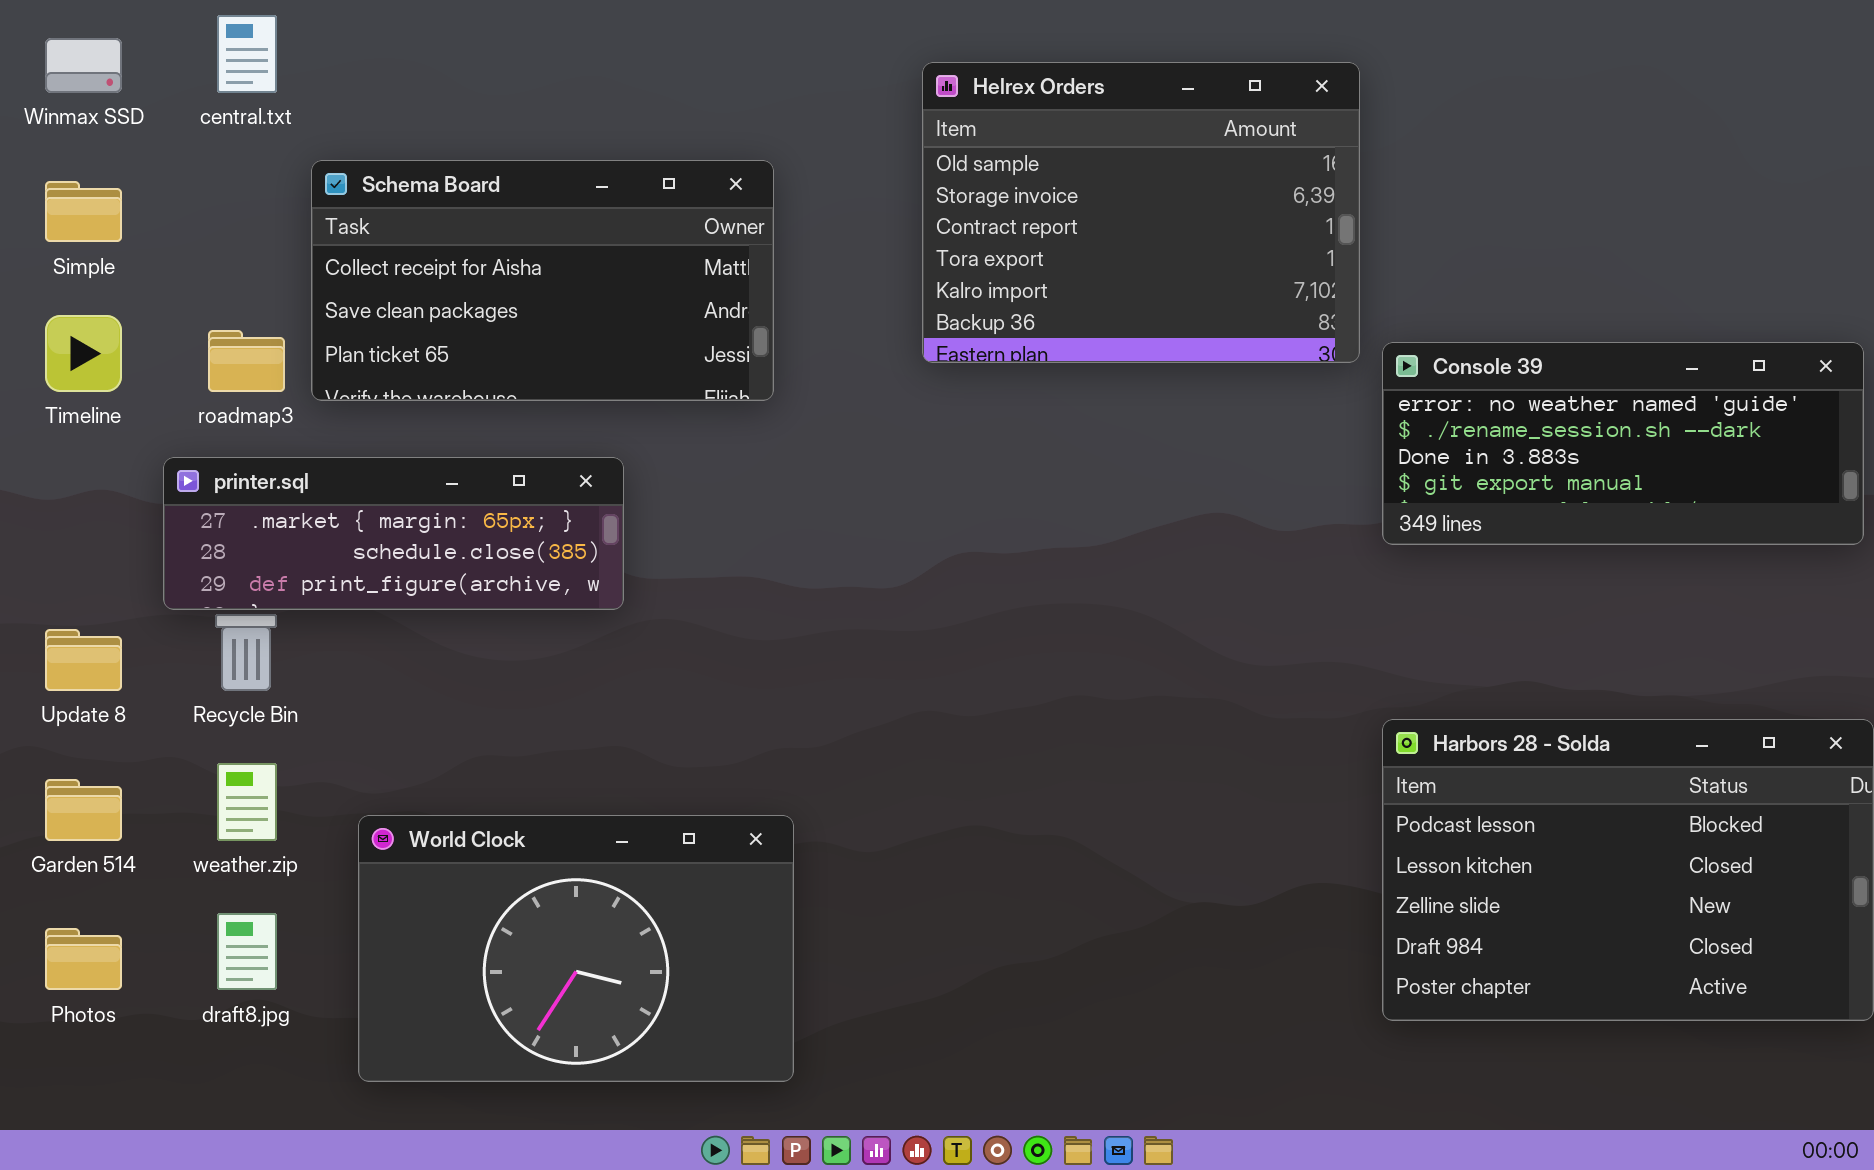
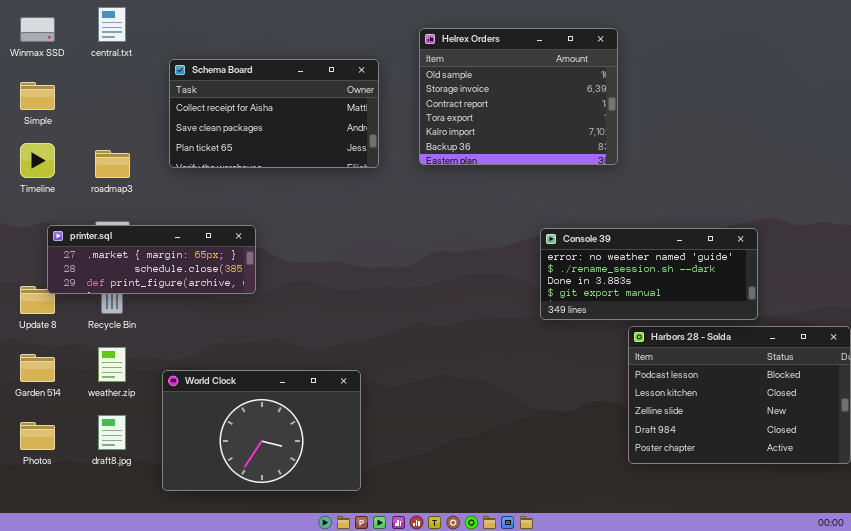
Schema Board: [311,160,774,401] -> [169,59,379,168], moved
Console 39: [1382,342,1864,545] -> [540,228,758,320], moved
printer.sql: [163,457,624,610] -> [47,225,256,294], moved

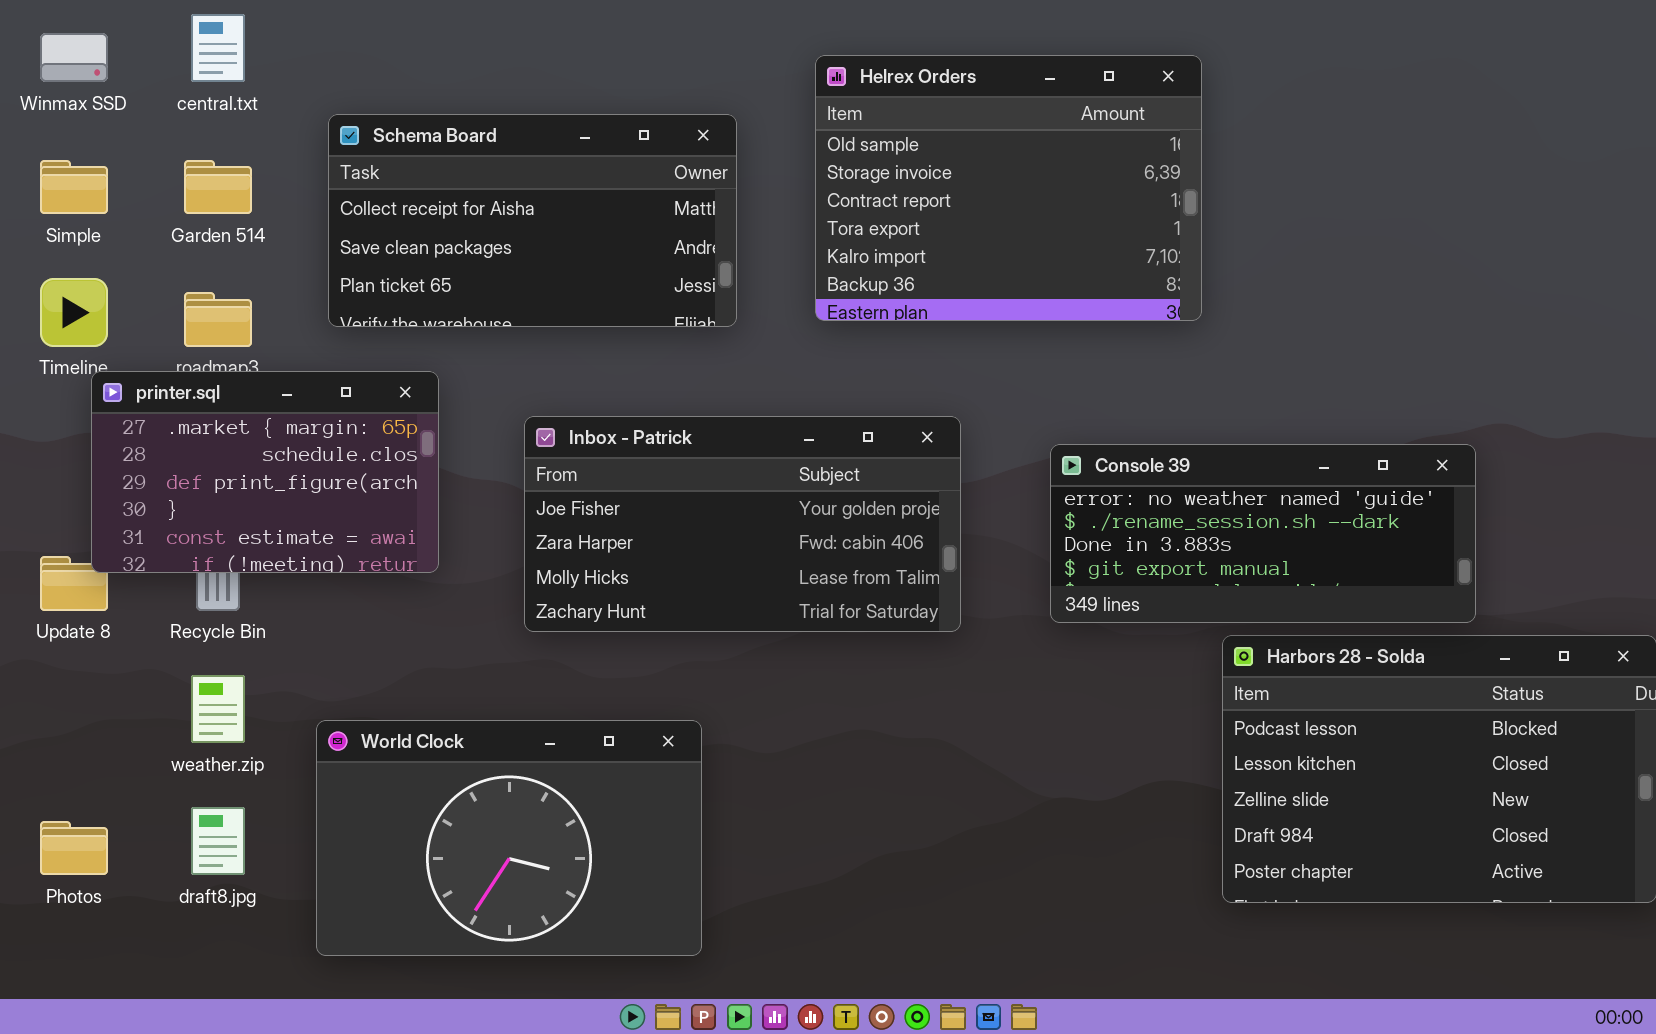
Inbox - Patrick: none -> [524,416,961,632], opened
printer.sql: [47,225,256,294] -> [91,371,439,573], resized
Garden 514: [20,354,55,382] -> [184,160,252,214], moved

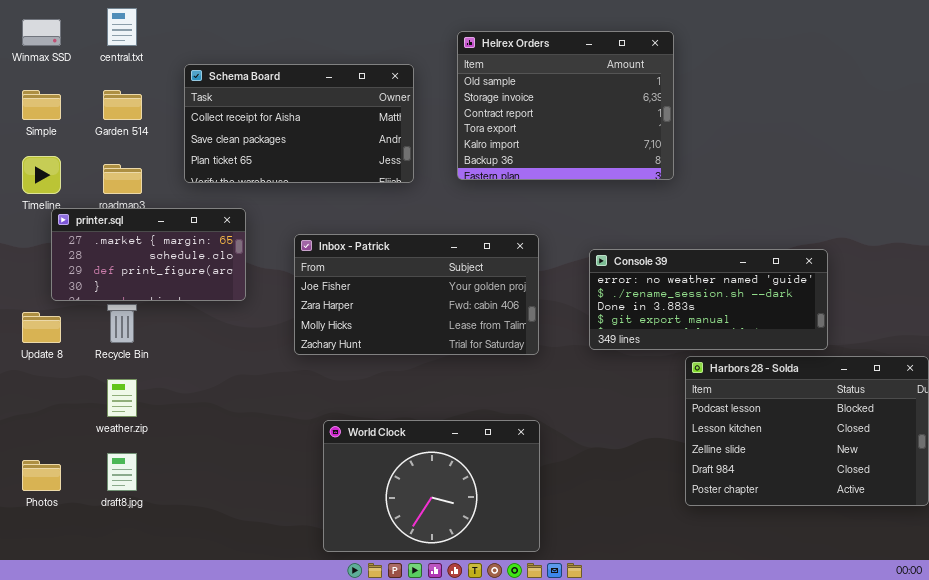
printer.sql: [91,371,439,573] -> [51,208,246,301], resized
World Clock: [316,720,702,956] -> [323,420,540,552], moved

